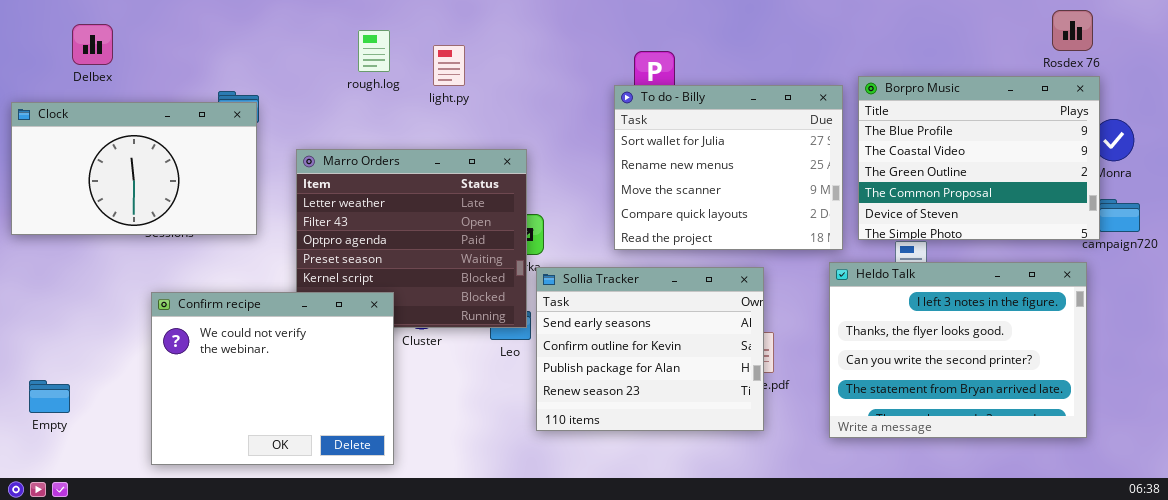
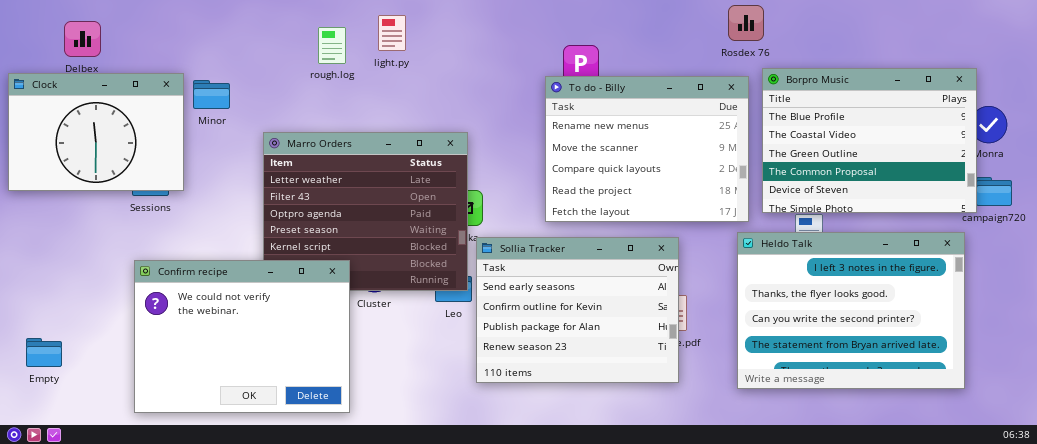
Rosdex 76: [1052,10,1093,51] -> [728,5,764,41], moved
light.py: [433,45,465,86] -> [378,15,406,51], moved
To do - Billy: [614,85,843,250] -> [545,76,749,222], scrolled down 1 row
Clock: [11,102,257,235] -> [8,73,184,191], moved, resized

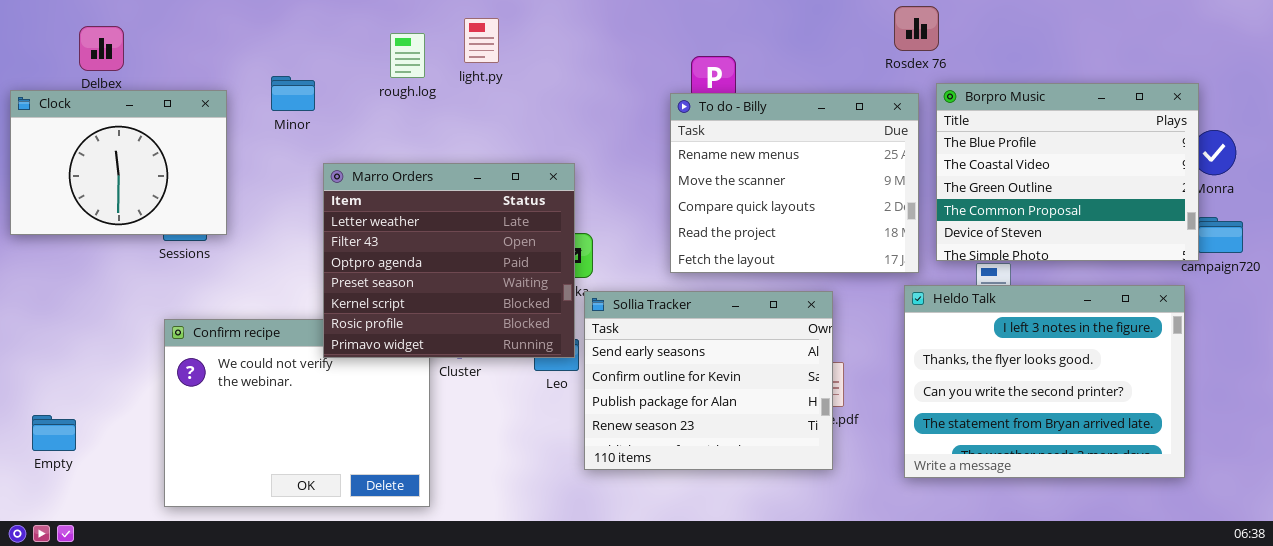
Minor: [193,80,230,109] -> [271,76,315,111], moved
Marro Orders: [263,132,468,291] -> [323,163,575,358], raised

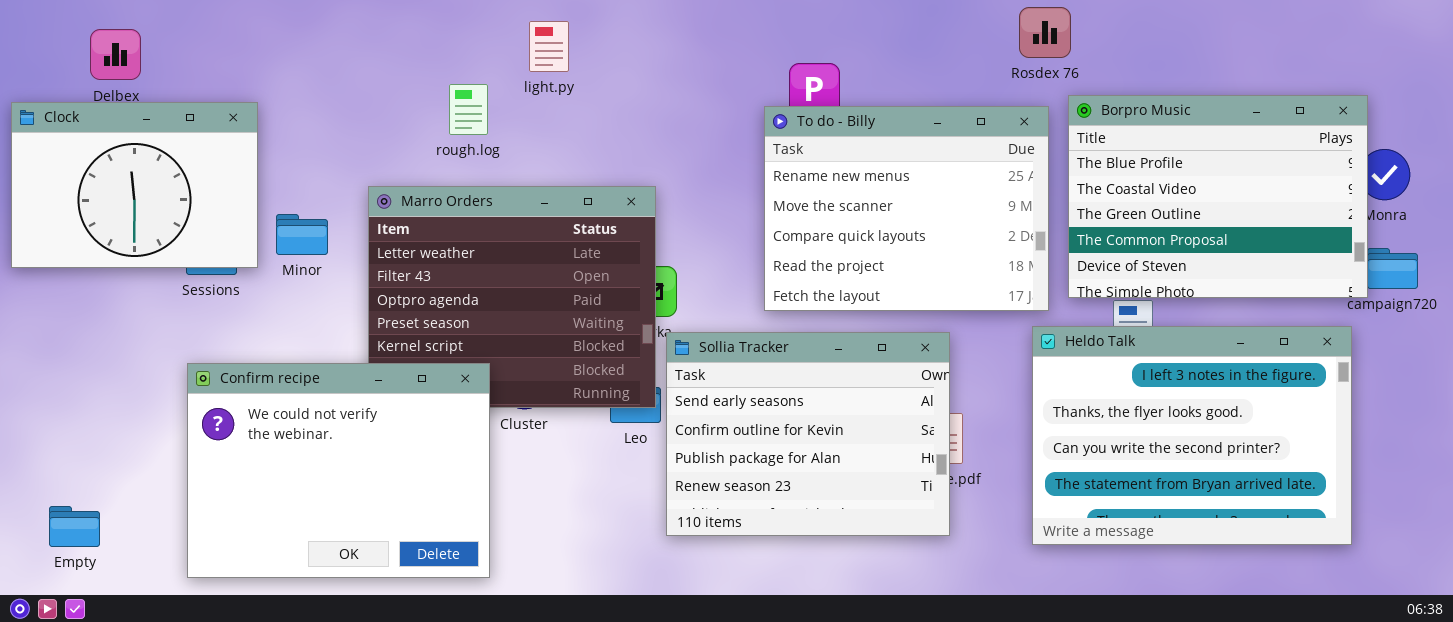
rough.log: [390,33,425,78] -> [449,84,488,135], moved
Minor: [271,76,315,111] -> [276,214,328,255], moved
Confirm recipe: [164,319,430,507] -> [187,363,490,578], raised
Empty: [32,415,76,451] -> [49,506,100,547], moved

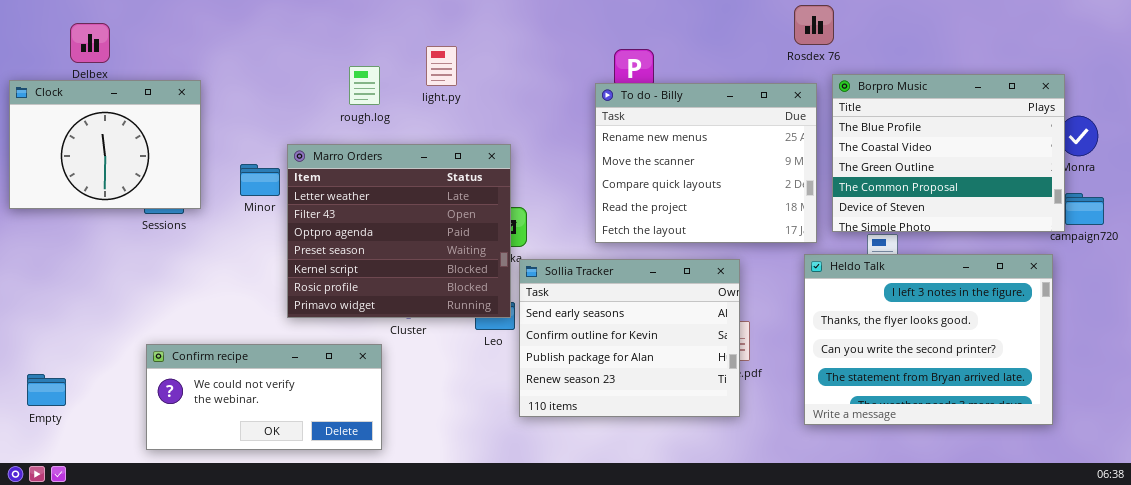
light.py: [529,21,569,72] -> [426,46,457,86], moved
Minor: [276,214,328,255] -> [240,164,280,196], moved
Confirm recipe: [187,363,490,578] -> [146,344,382,450], resized
Empty: [49,506,100,547] -> [27,374,66,406], moved

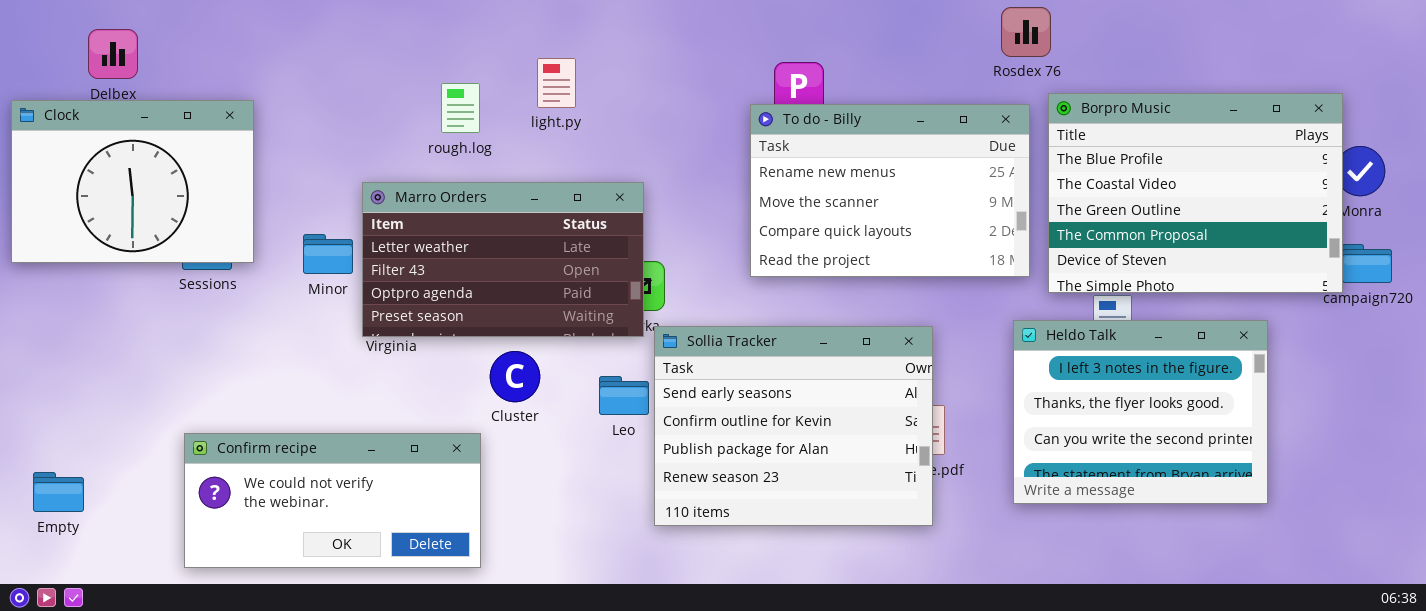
To do - Billy: [595,83,817,243] -> [750,104,1030,277], resized
Marro Orders: [287,144,511,318] -> [362,182,644,337], resized
Minor: [240,164,280,196] -> [303,234,353,274], moved
Heldo Talk: [804,254,1053,425] -> [1013,320,1268,504], resized

